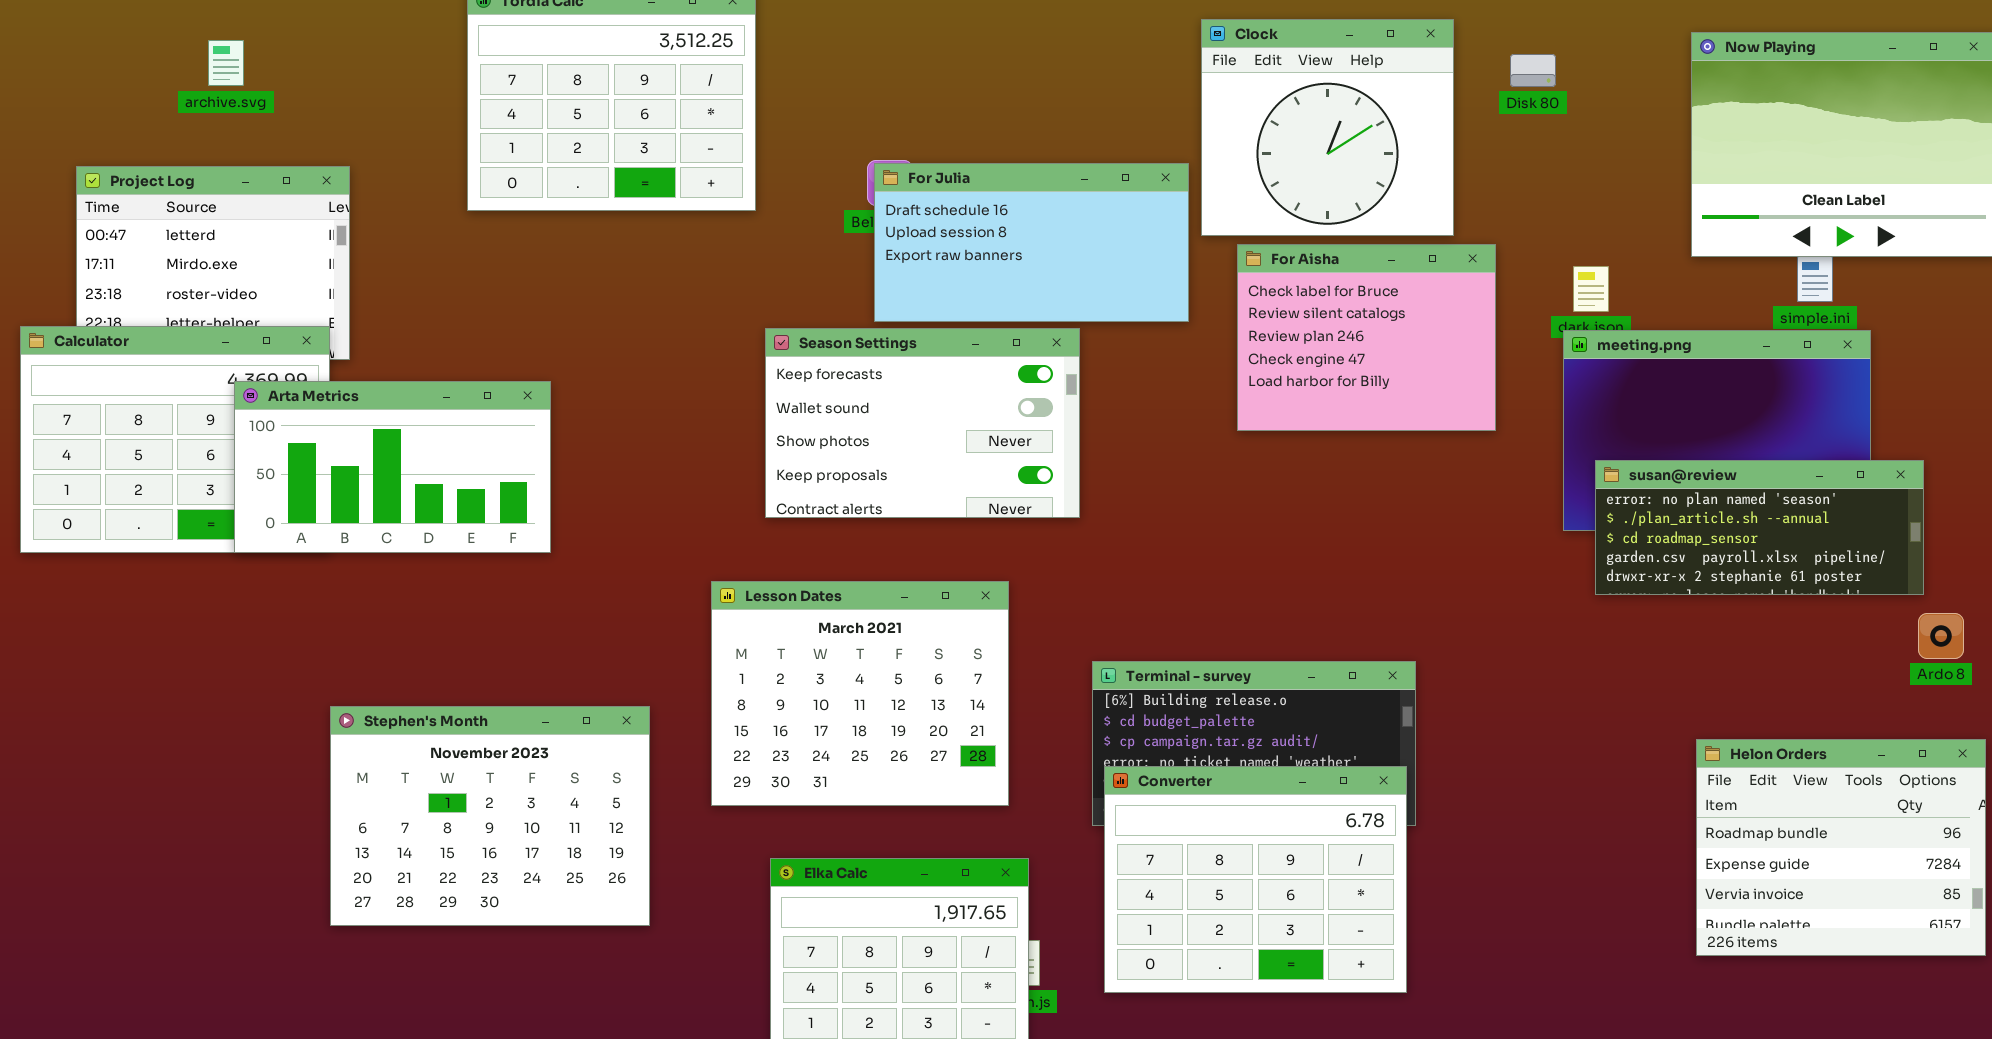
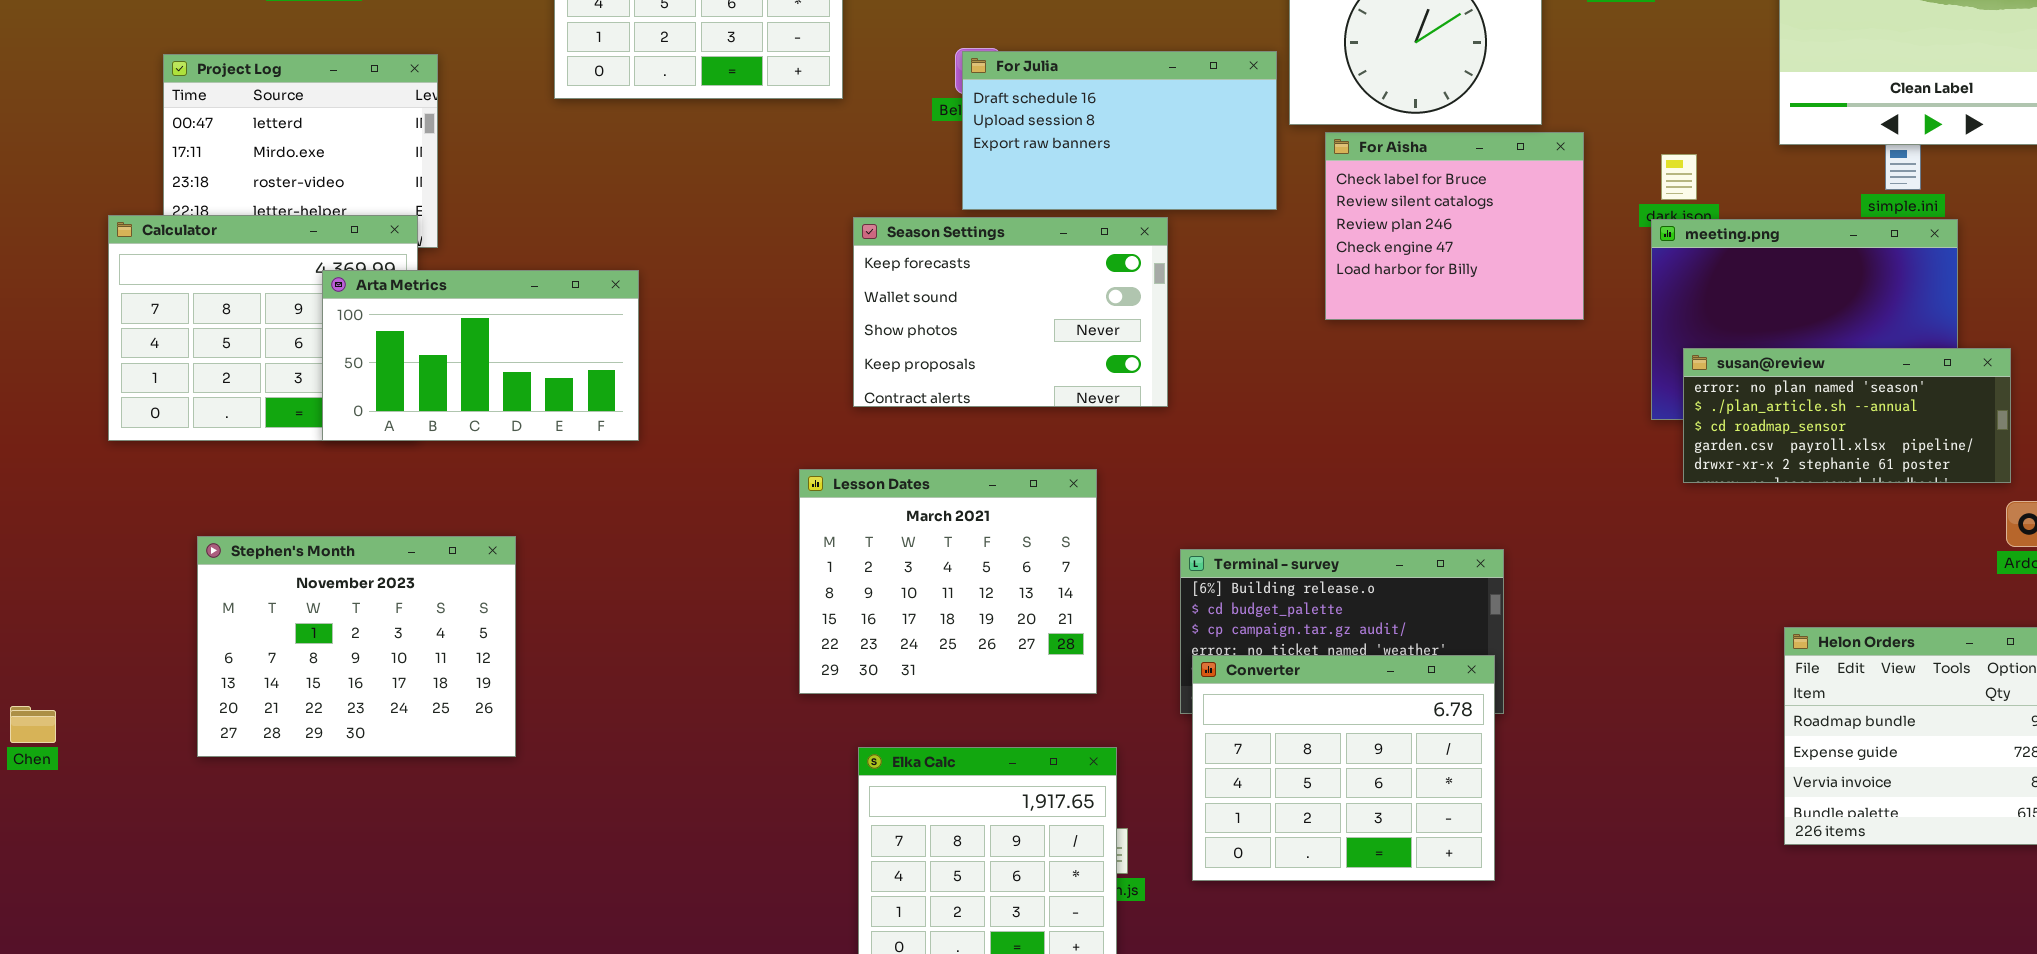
Stephen's Month: [330,706,650,926] -> [197,536,516,757], moved

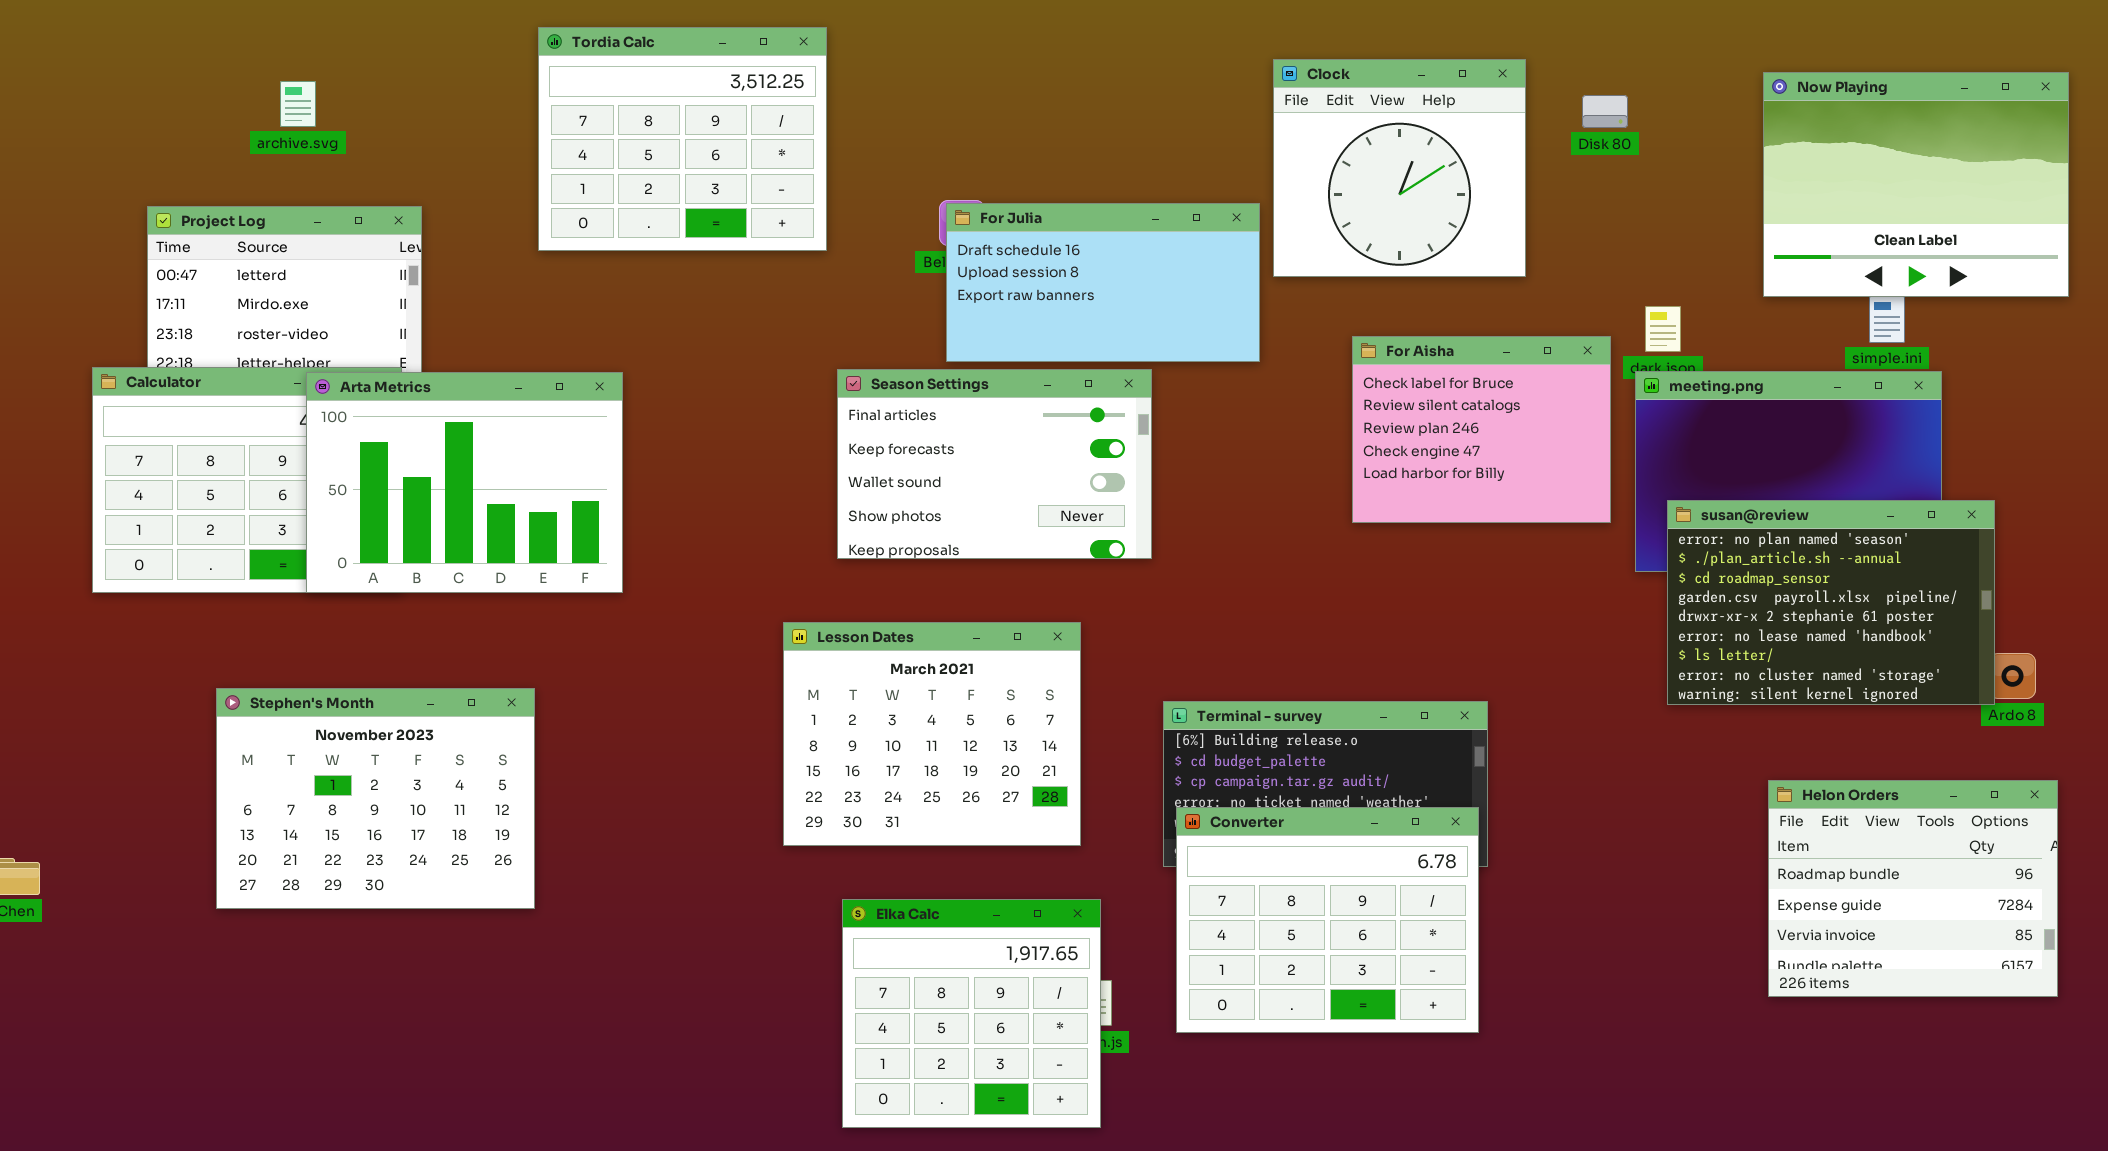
For Aisha: [1325,132,1584,320] -> [1352,336,1611,523], moved
Season Settings: [853,217,1168,407] -> [837,369,1152,559], scrolled up 1 row
Arta Metrics: [322,270,639,441] -> [306,372,623,593], resized
susan@review: [1683,348,2011,483] -> [1667,500,1995,705], resized
Stephen's Month: [197,536,516,757] -> [216,688,535,909], moved

